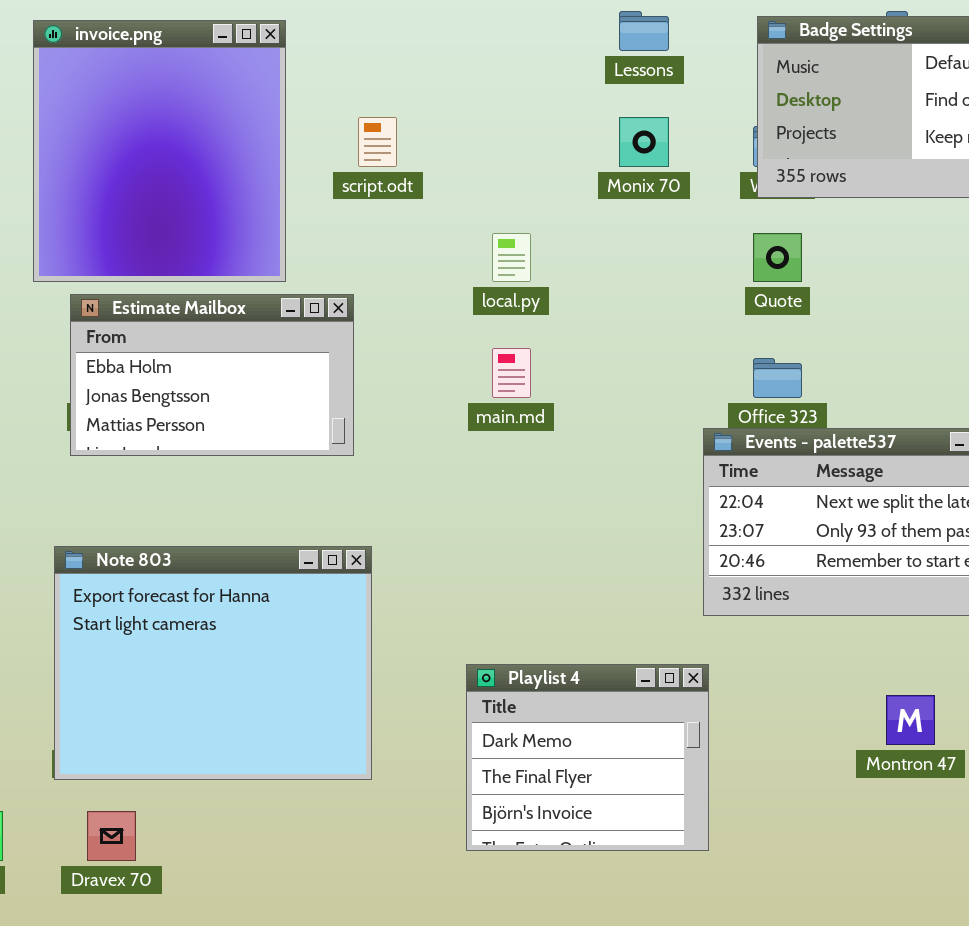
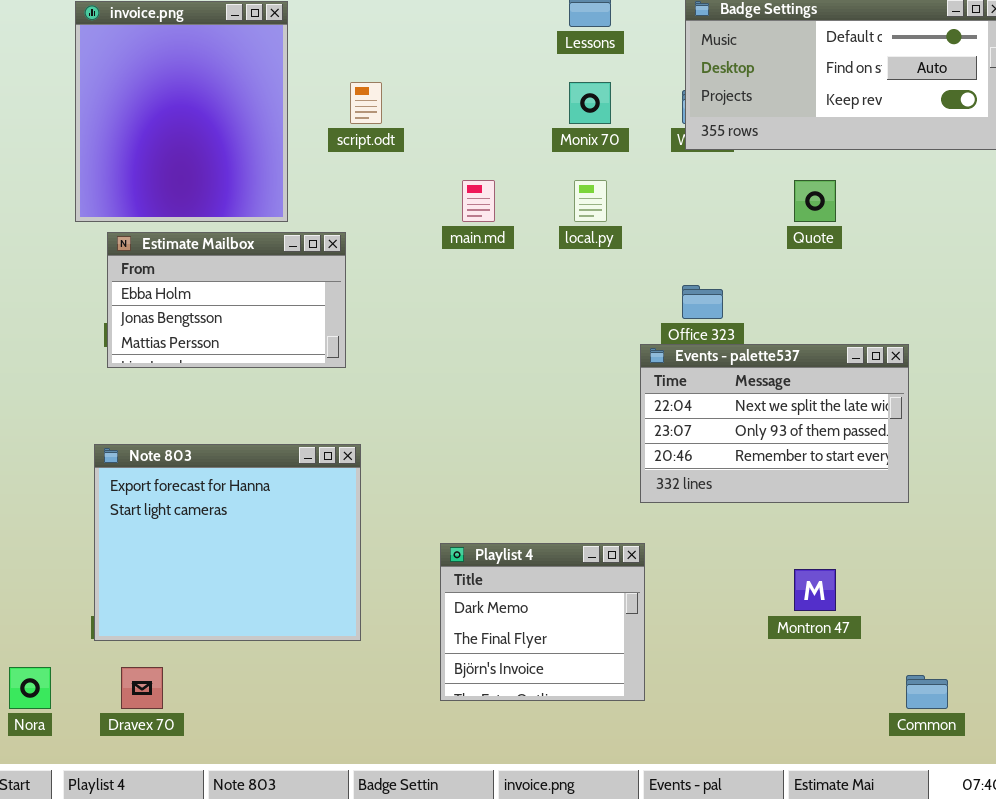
local.py: [492,233,531,282] -> [574,180,607,222], moved
Quote: [753,233,802,282] -> [794,180,836,222], moved
main.md: [492,348,531,398] -> [462,180,495,222], moved

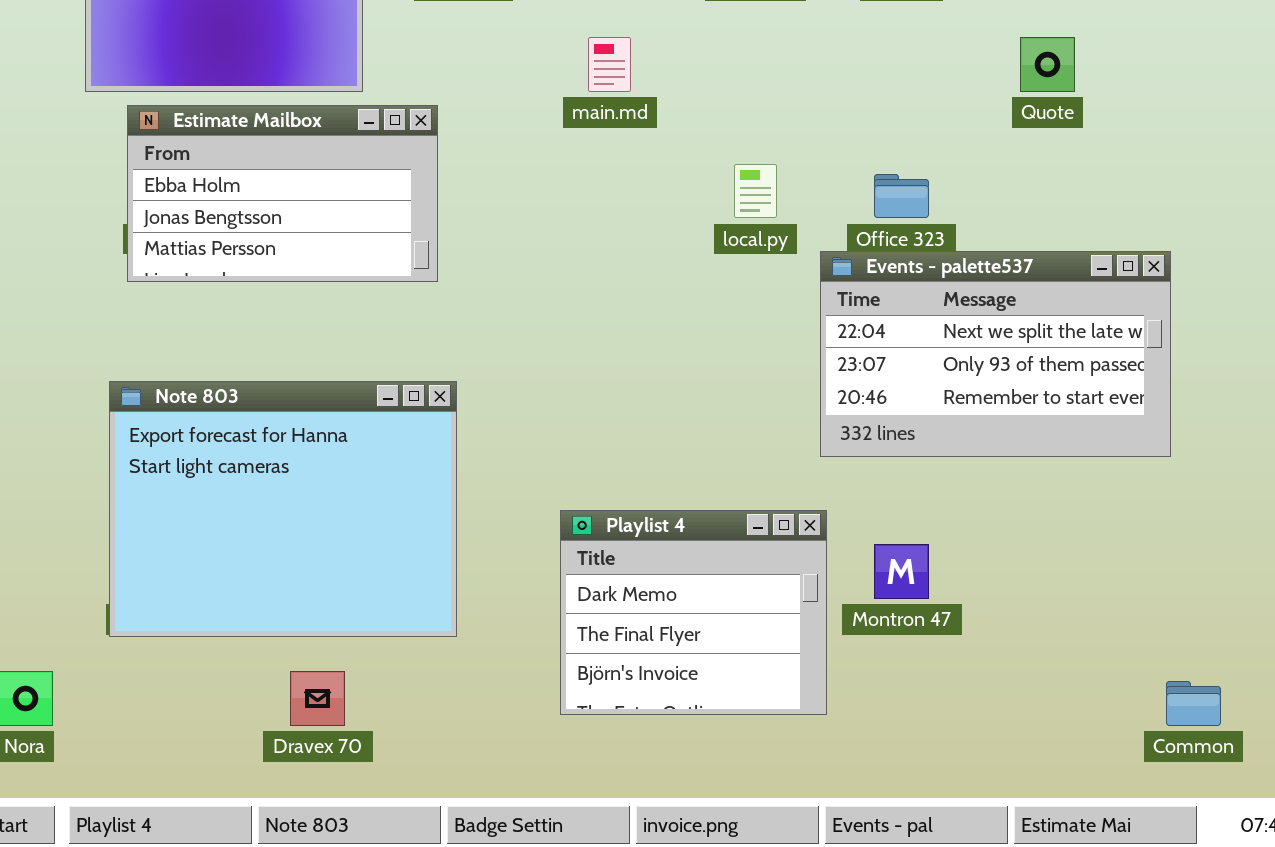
local.py: [574,180,607,222] -> [734,164,777,218], moved
Montron 47: [794,569,836,611] -> [874,544,929,599], moved
Dravex 70: [121,667,163,709] -> [290,671,345,726], moved

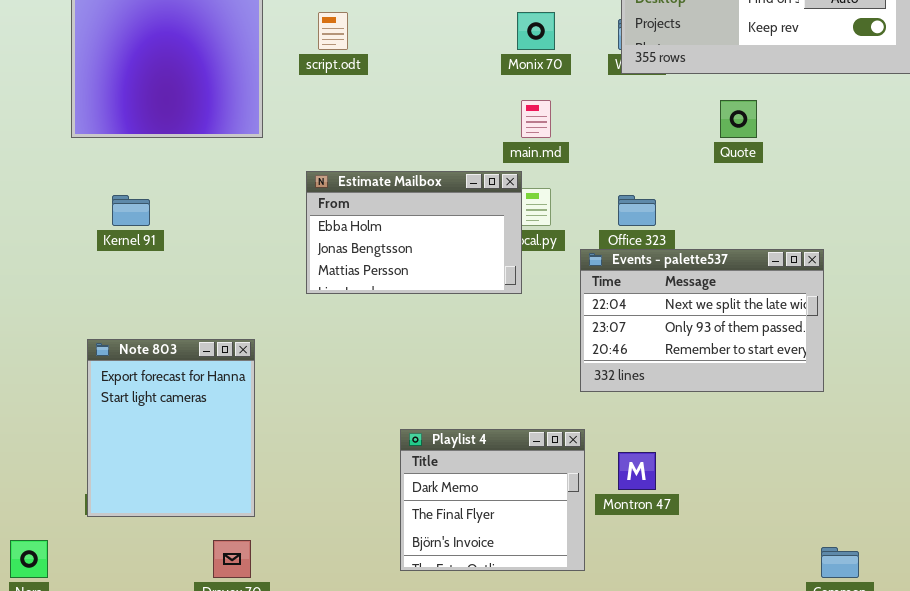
main.md: [588,37,631,92] -> [521,100,551,138], moved
Estimate Mailbox: [127,105,438,282] -> [306,171,522,294], moved
Note 803: [109,381,457,637] -> [87,339,255,517], resized

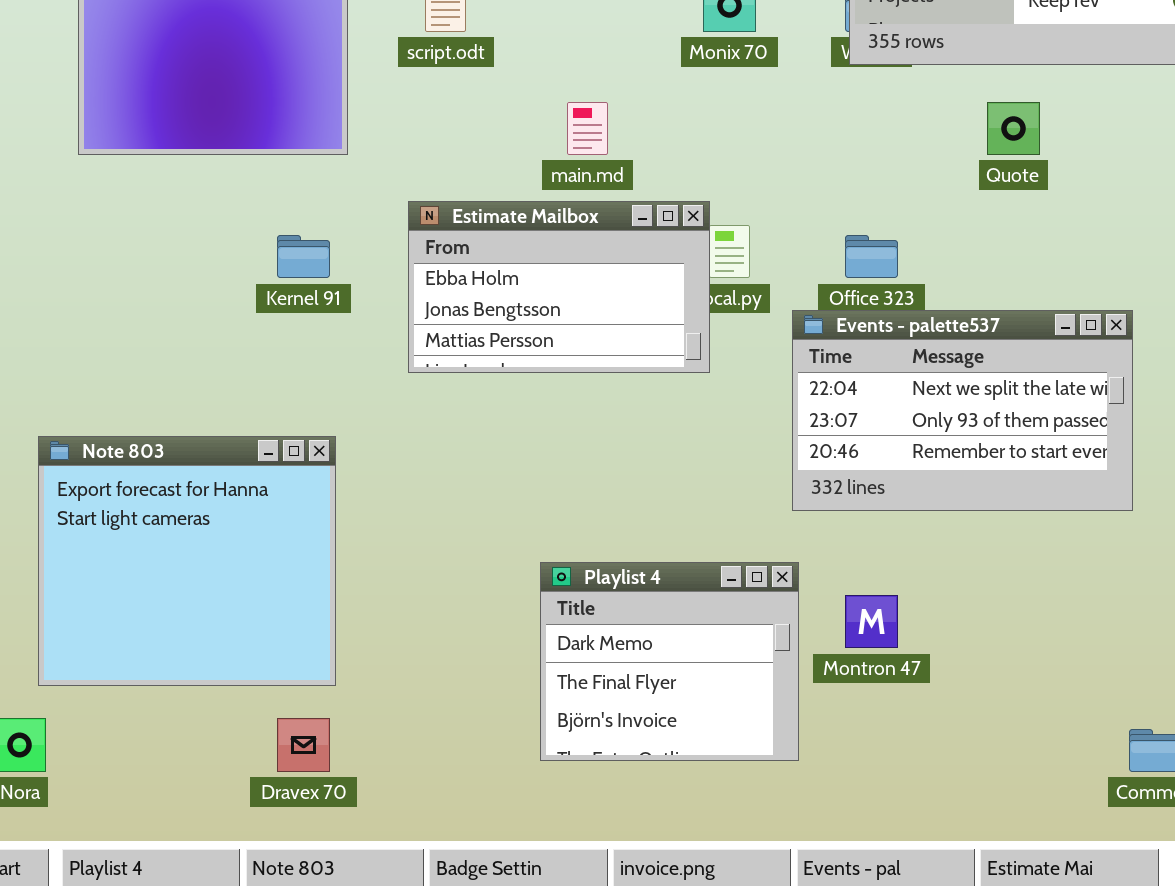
main.md: [521,100,551,138] -> [567,102,608,155], moved
Kernel 91: [112,195,150,226] -> [277,235,330,278], moved
Note 803: [87,339,255,517] -> [38,436,336,686], resized

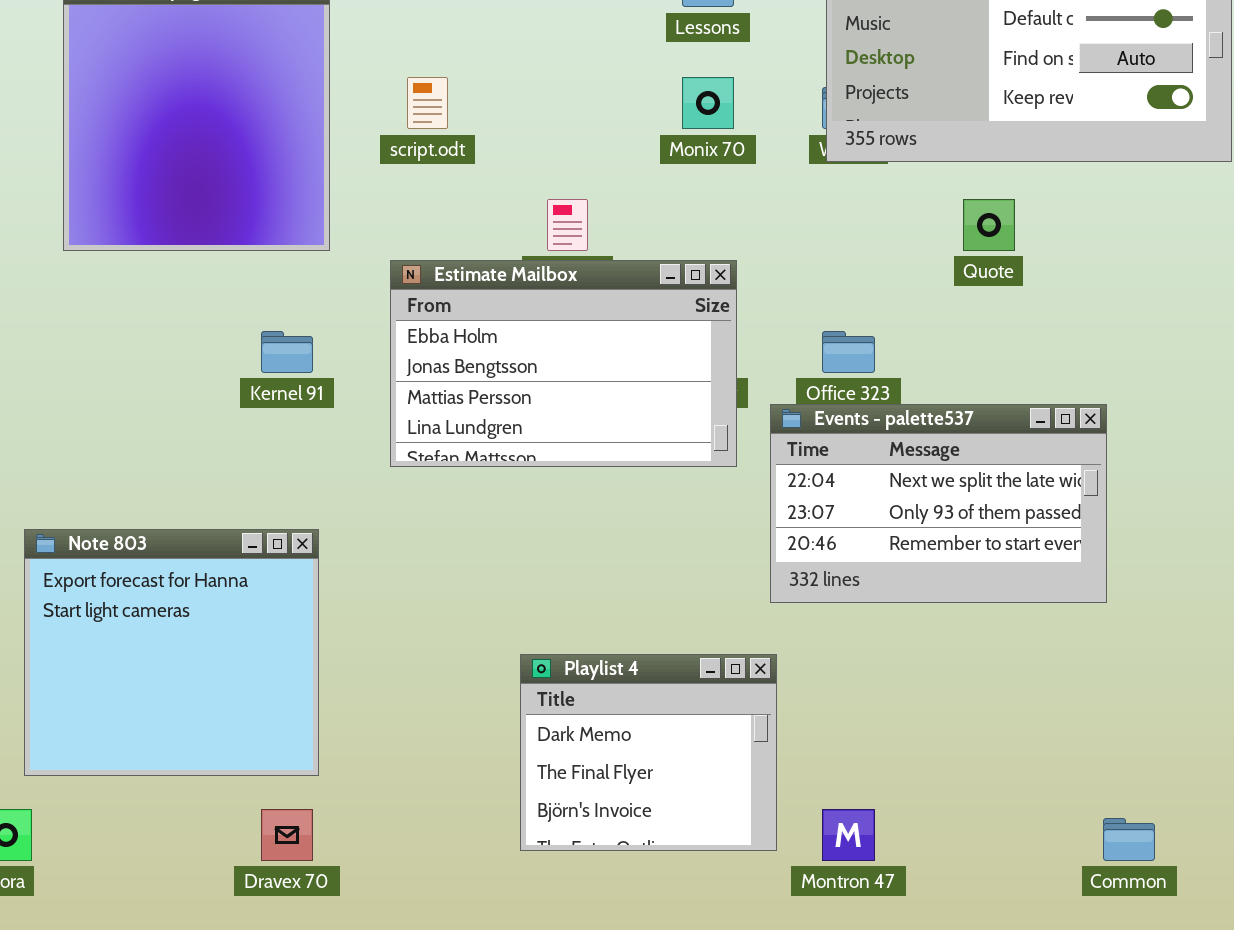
Estimate Mailbox: [408,201,710,373] -> [390,260,737,467], resized
Montron 47: [845,595,898,648] -> [822,809,875,861], moved

